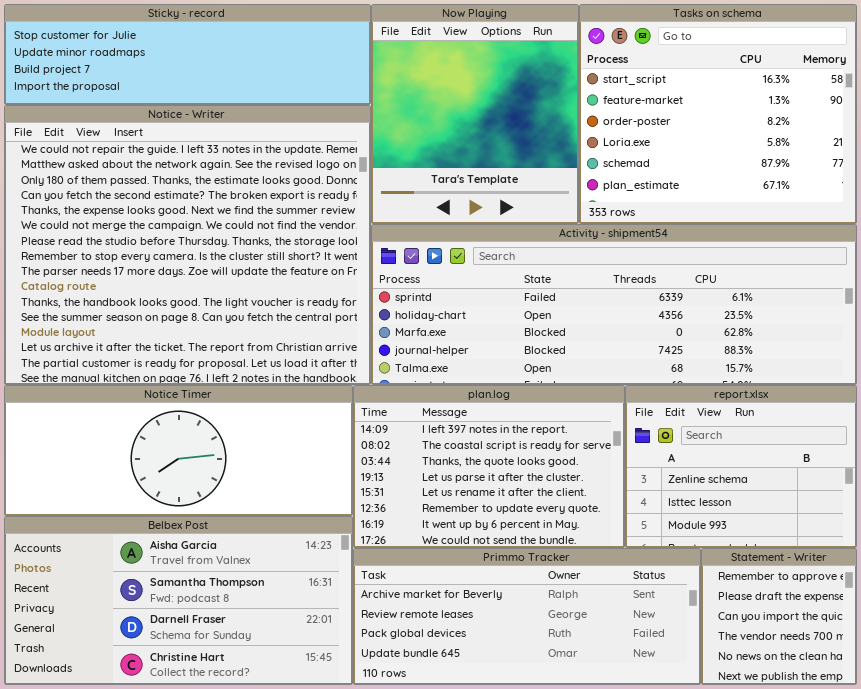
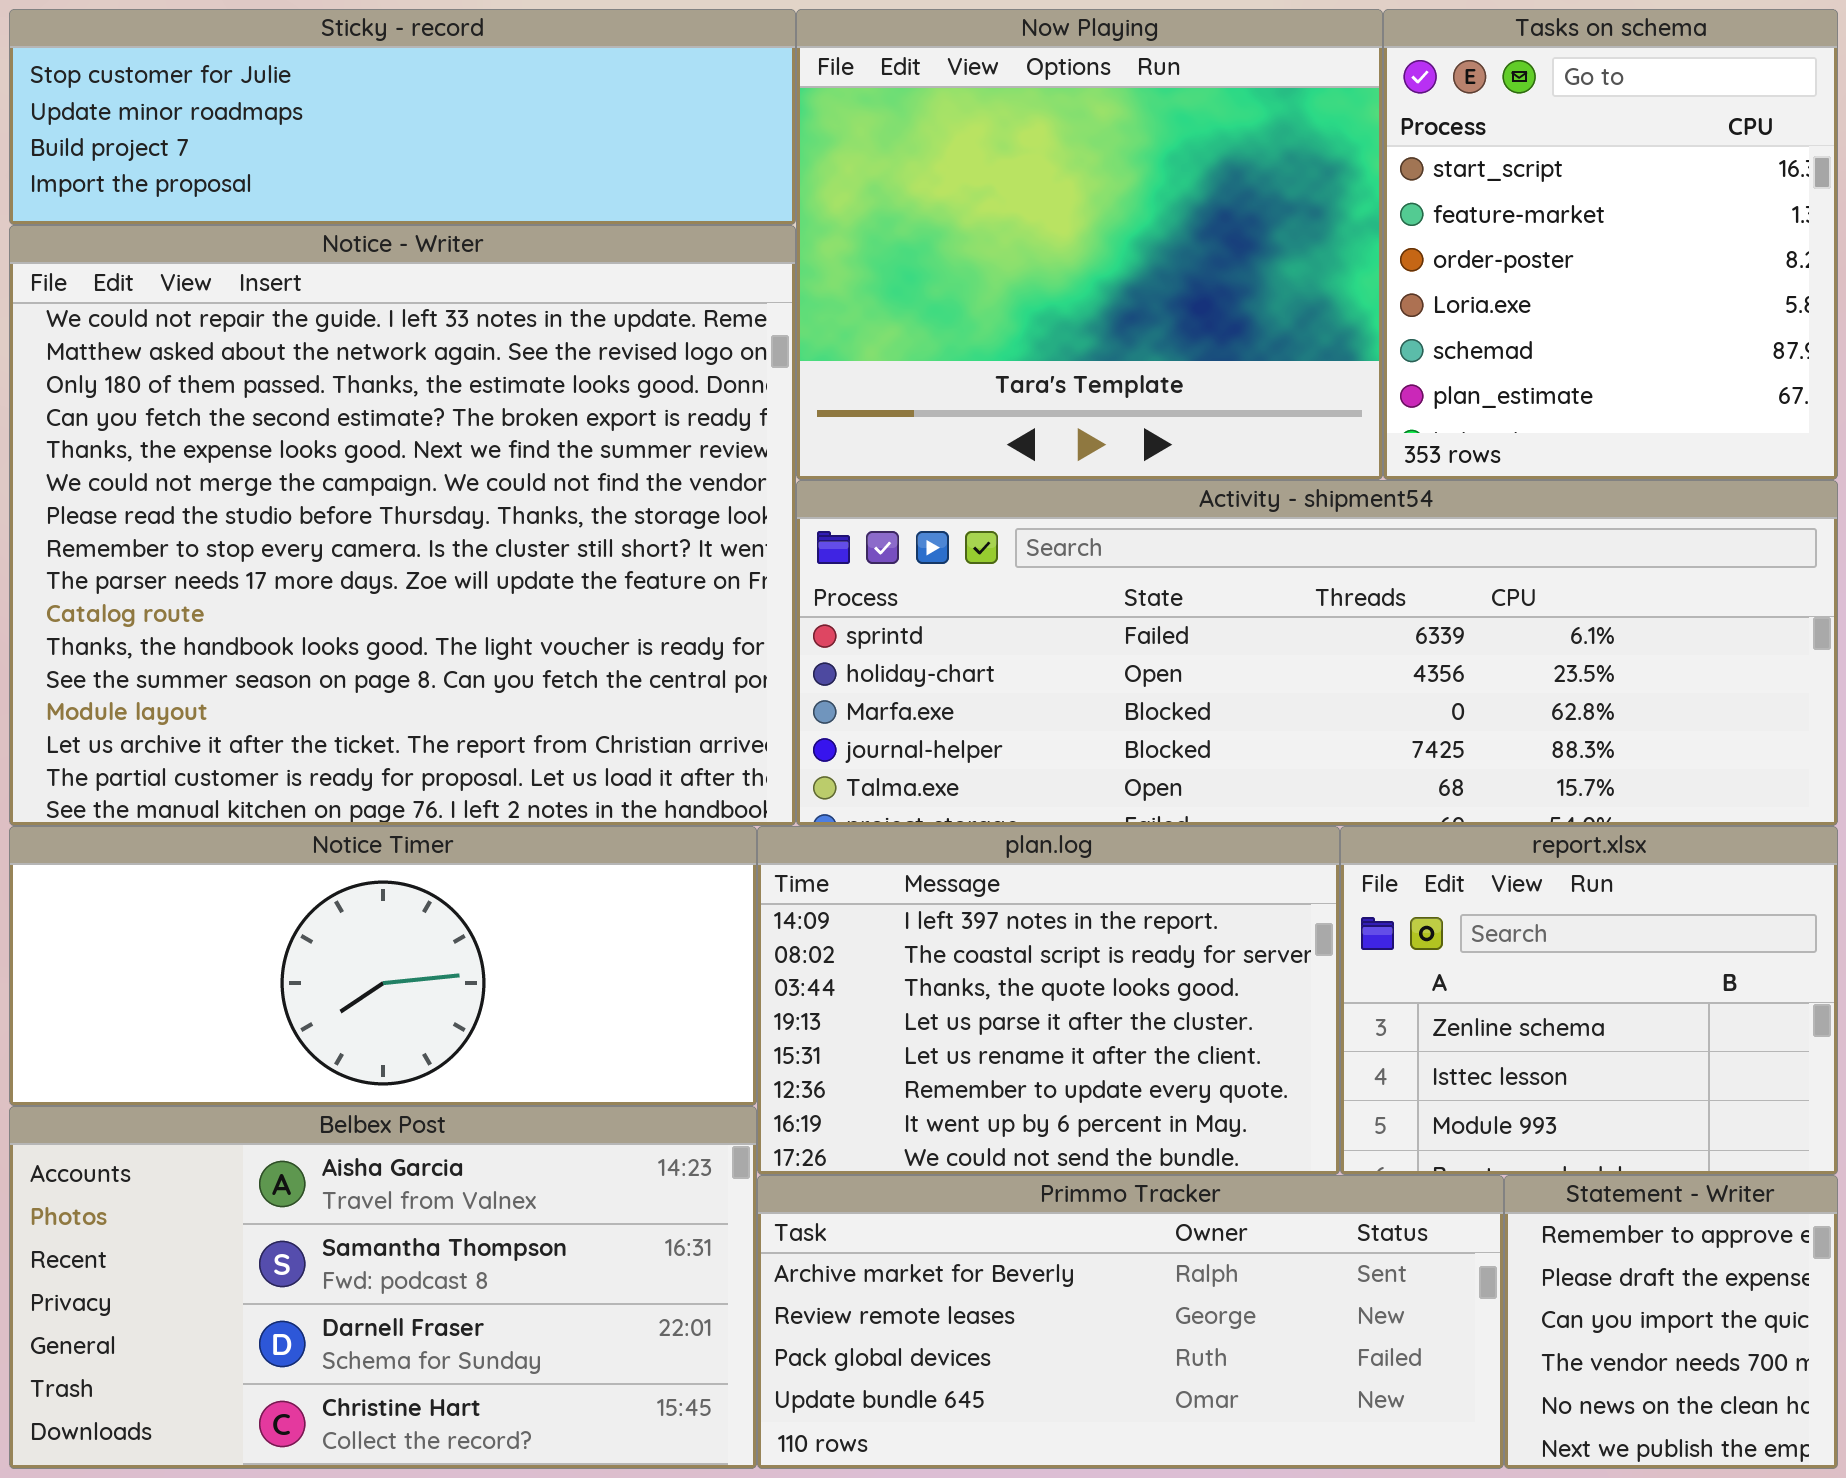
Now Playing: [371,4,579,224] -> [796,9,1383,480], resized
Tasks on schema: [579,4,857,224] -> [1383,9,1838,480], resized

